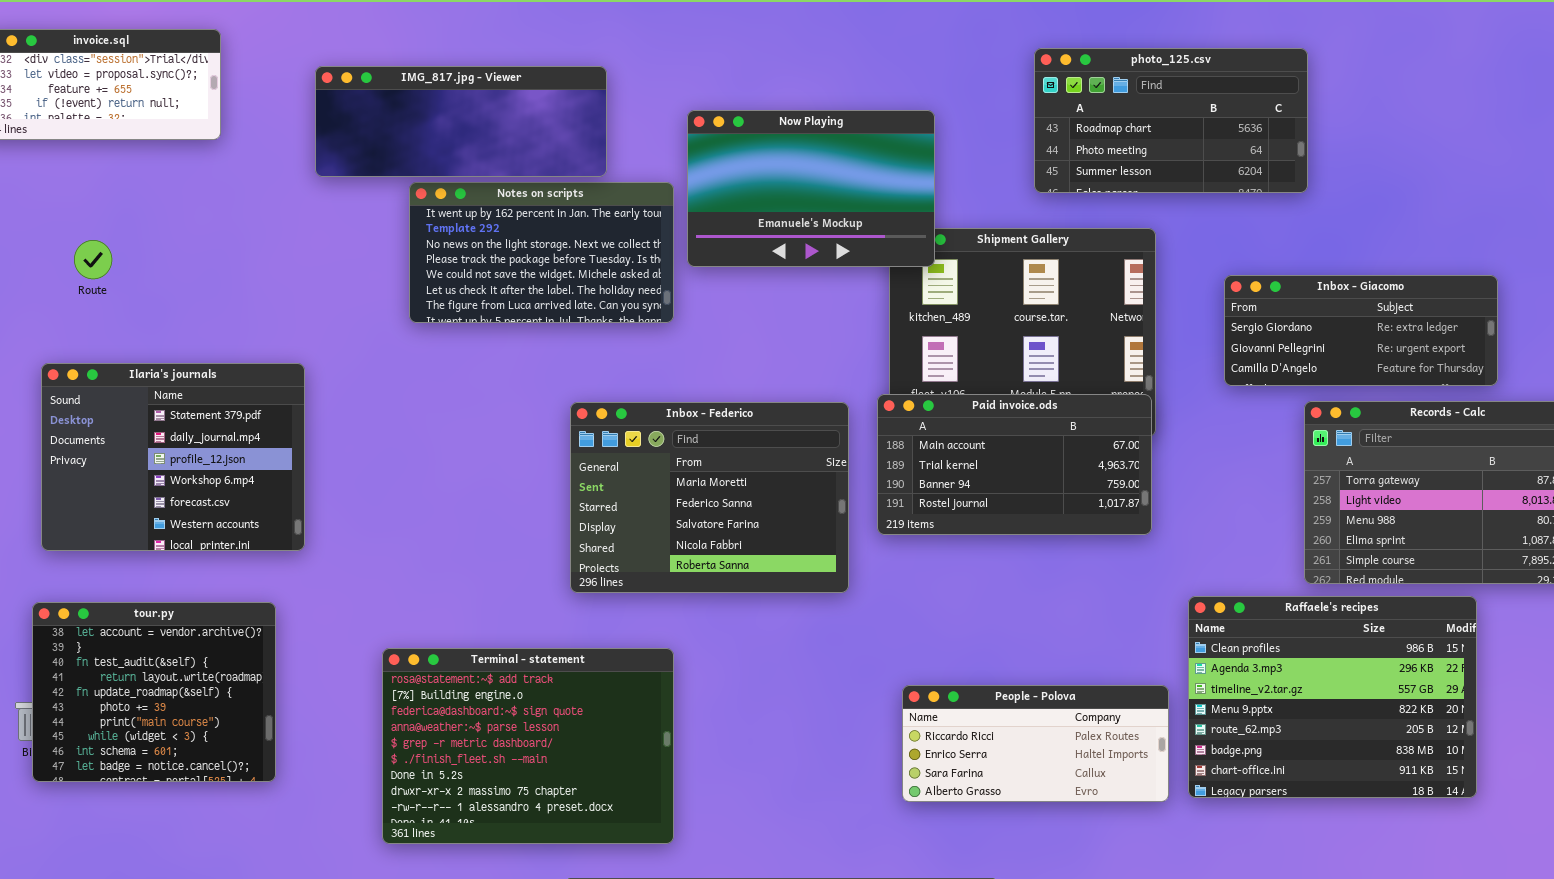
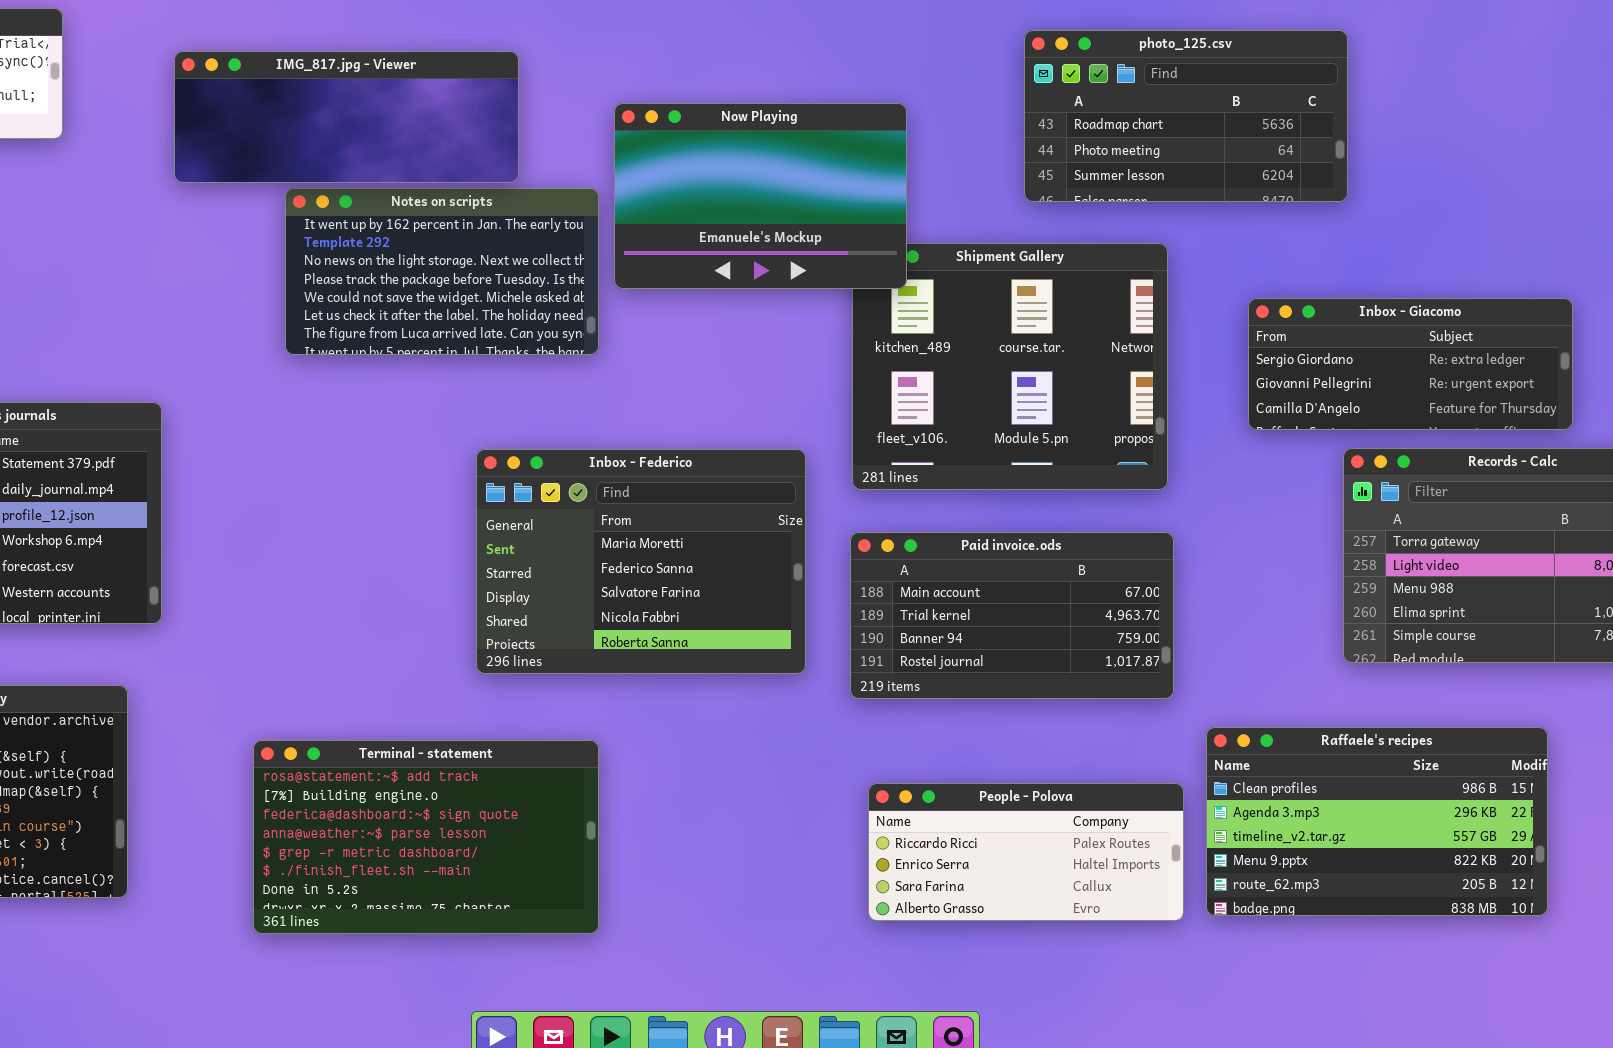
Paid invoice.ods: [877,394,1152,535] -> [850,532,1174,699], moved
Raffaele's recipes: [1188,596,1477,798] -> [1206,727,1548,916], resized
Terminal - statement: [382,648,674,844] -> [253,740,599,934], resized

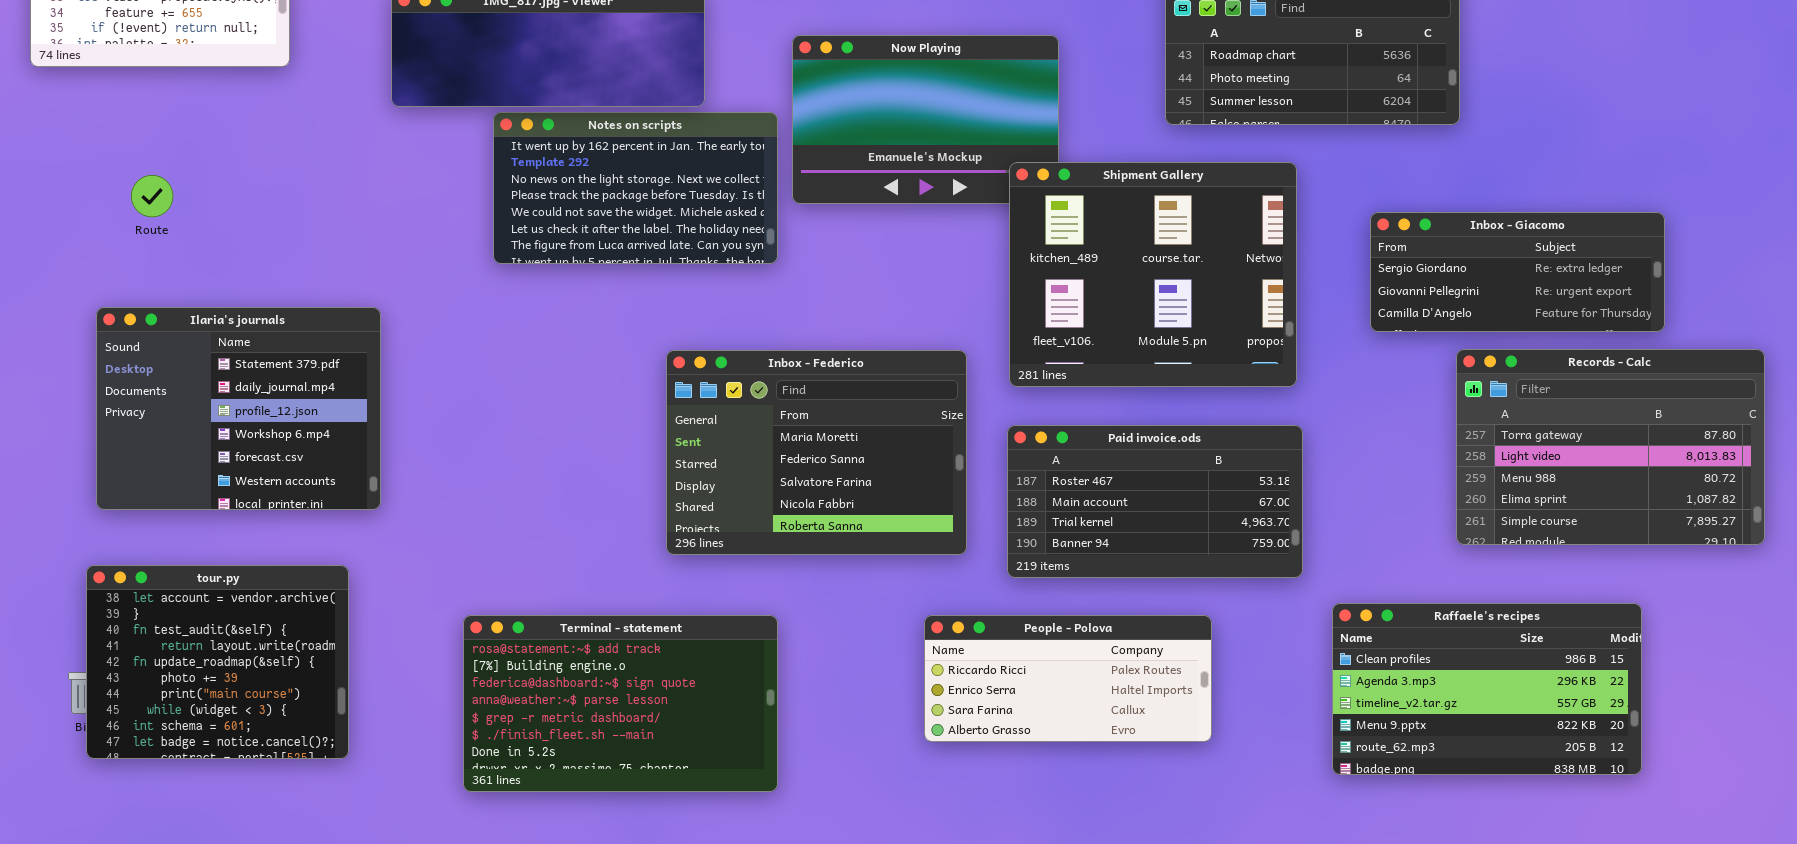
Shipment Gallery: [852,243,1168,490] -> [1009,162,1297,387], raised
Paid invoice.ods: [850,532,1174,699] -> [1007,425,1303,578], scrolled up 1 row
People - Polova: [868,783,1184,921] -> [924,615,1212,742], moved

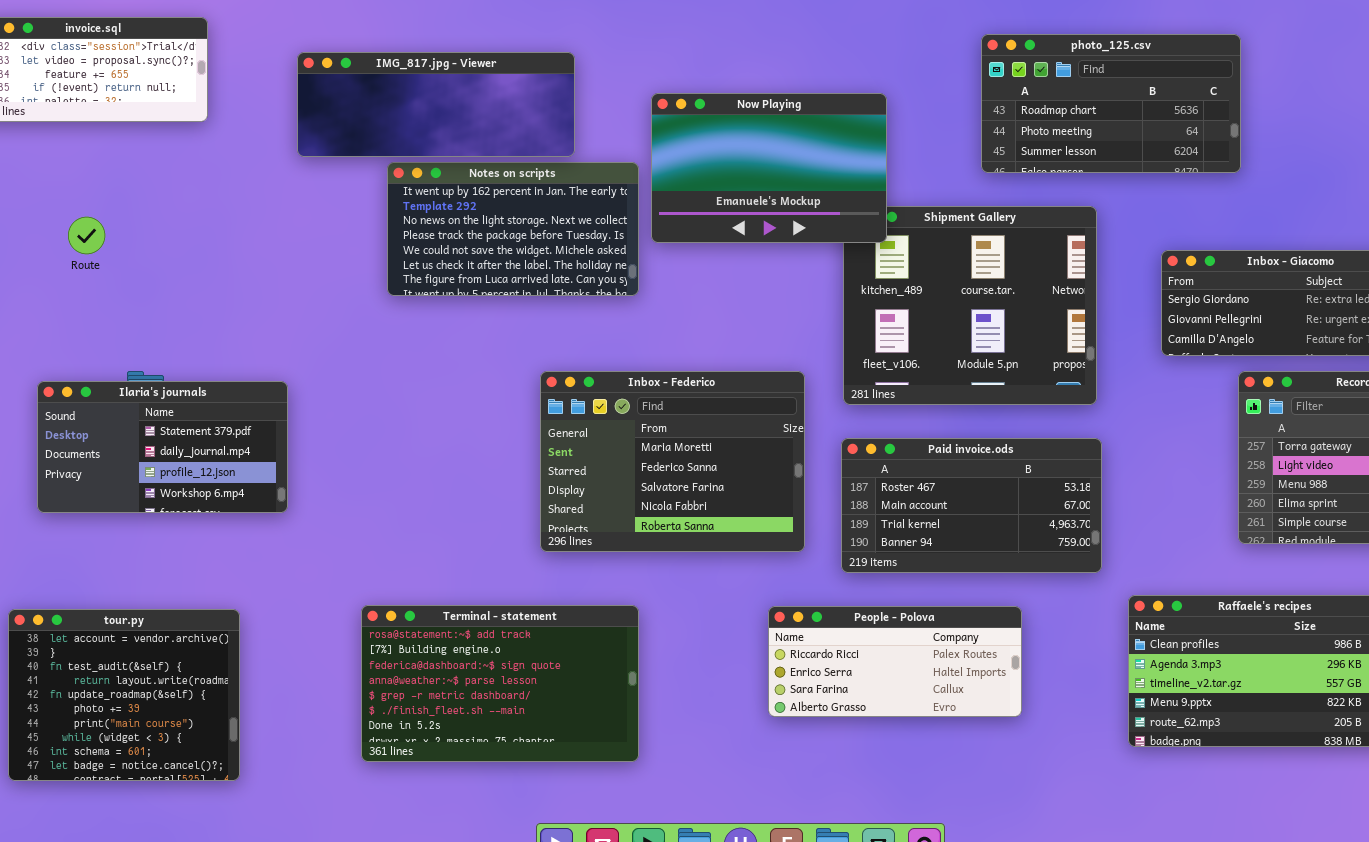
Now Playing: [792,35,1059,204] -> [651,93,887,243], raised
Ilaria's journals: [96,307,381,510] -> [37,381,288,513], resized
tour.py: [86,565,349,759] -> [8,609,240,781], moved

